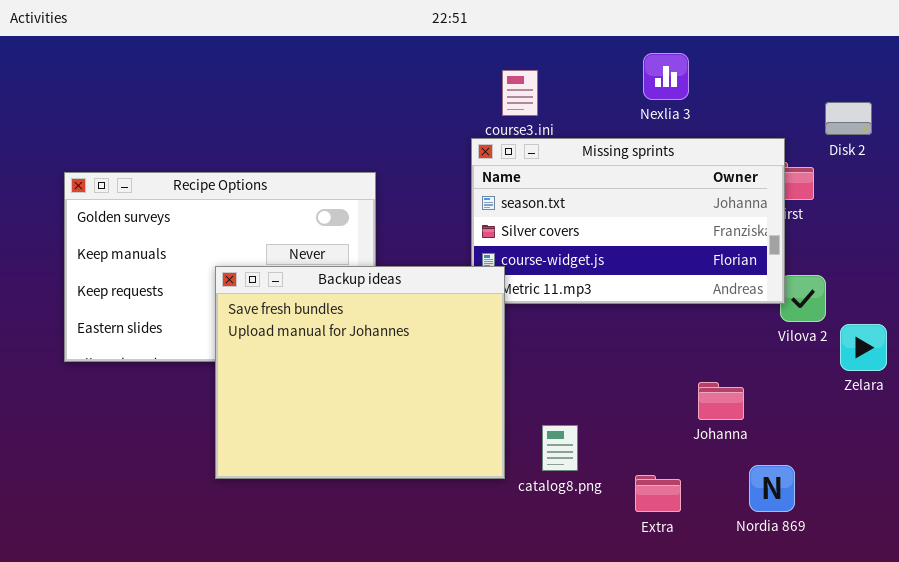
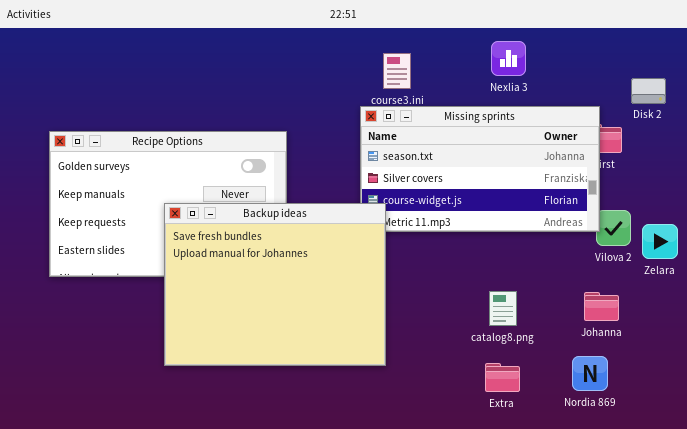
Zelara: [840,324,887,371] -> [642,224,678,259], moved
Johanna: [698,382,744,420] -> [584,292,619,321], moved
catalog8.png: [542,425,578,471] -> [489,291,517,326], moved

